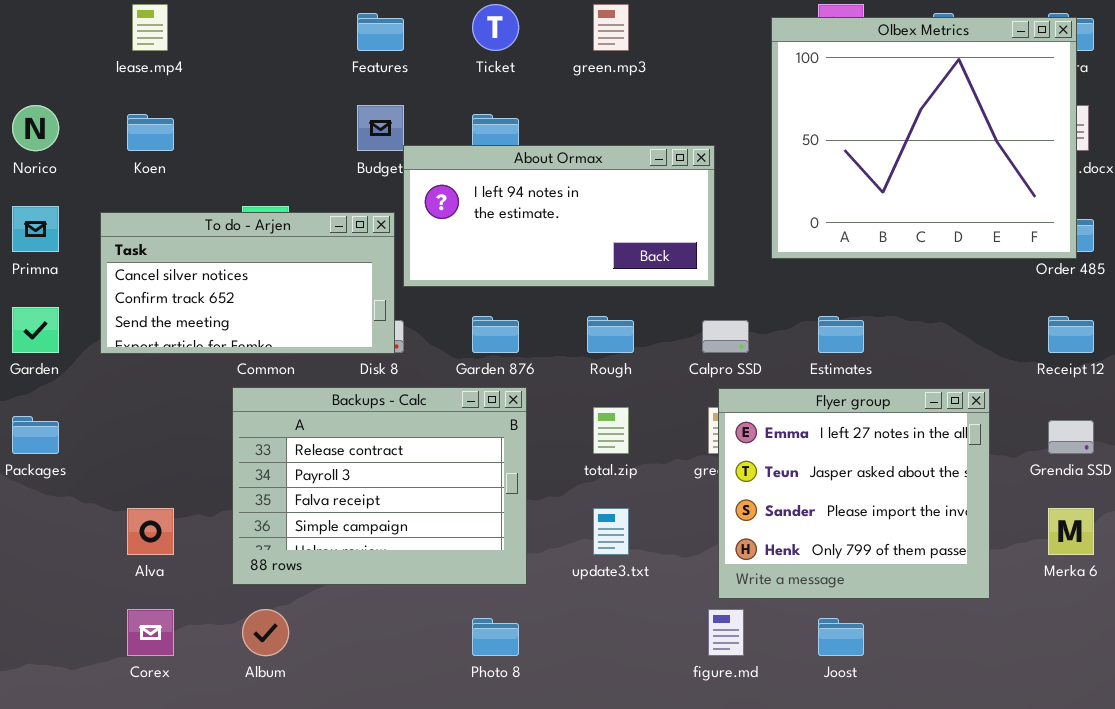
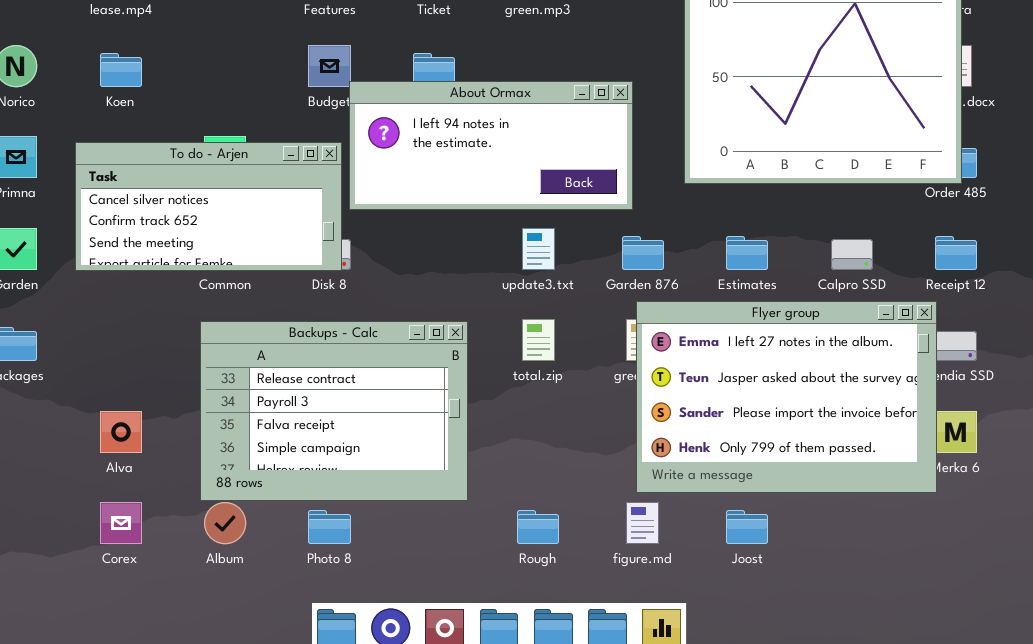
Garden 876: [472,316,519,353] -> [622,236,664,270], moved
Rough: [587,316,634,353] -> [517,510,559,544], moved
Calpro SSD: [702,320,749,353] -> [831,239,873,270], moved
Backups - Calc: [232,387,527,585] -> [200,321,468,501], moved
Flyer group: [718,388,990,599] -> [636,301,937,493], resized
update3.txt: [593,508,629,555] -> [522,228,555,270], moved
Photo 8: [472,618,519,656] -> [308,510,351,544], moved

